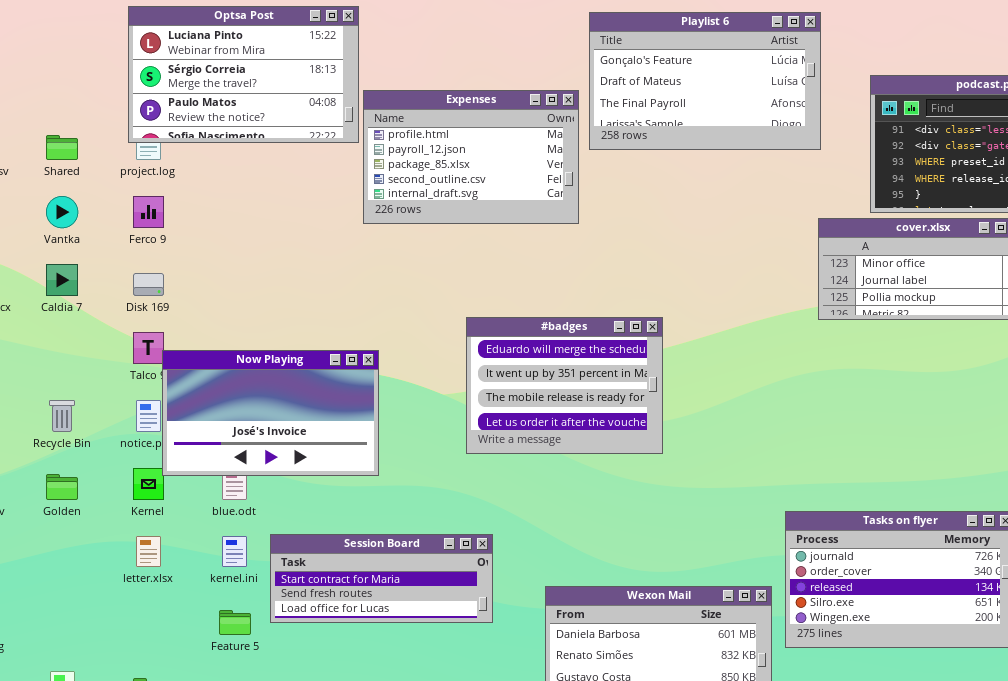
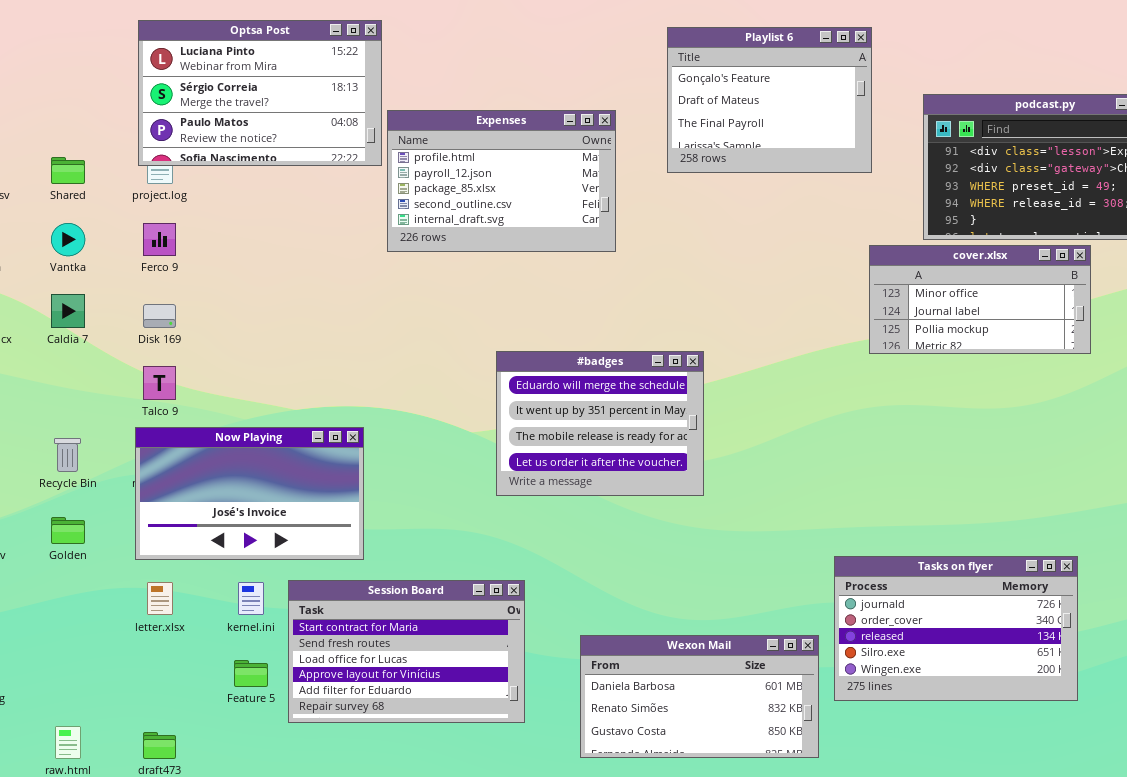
Playlist 6: [589,12,821,150] -> [667,27,872,173], resized
Now Playing: [162,350,379,476] -> [135,427,364,560], moved
Session Board: [270,534,493,623] -> [288,580,525,723], resized

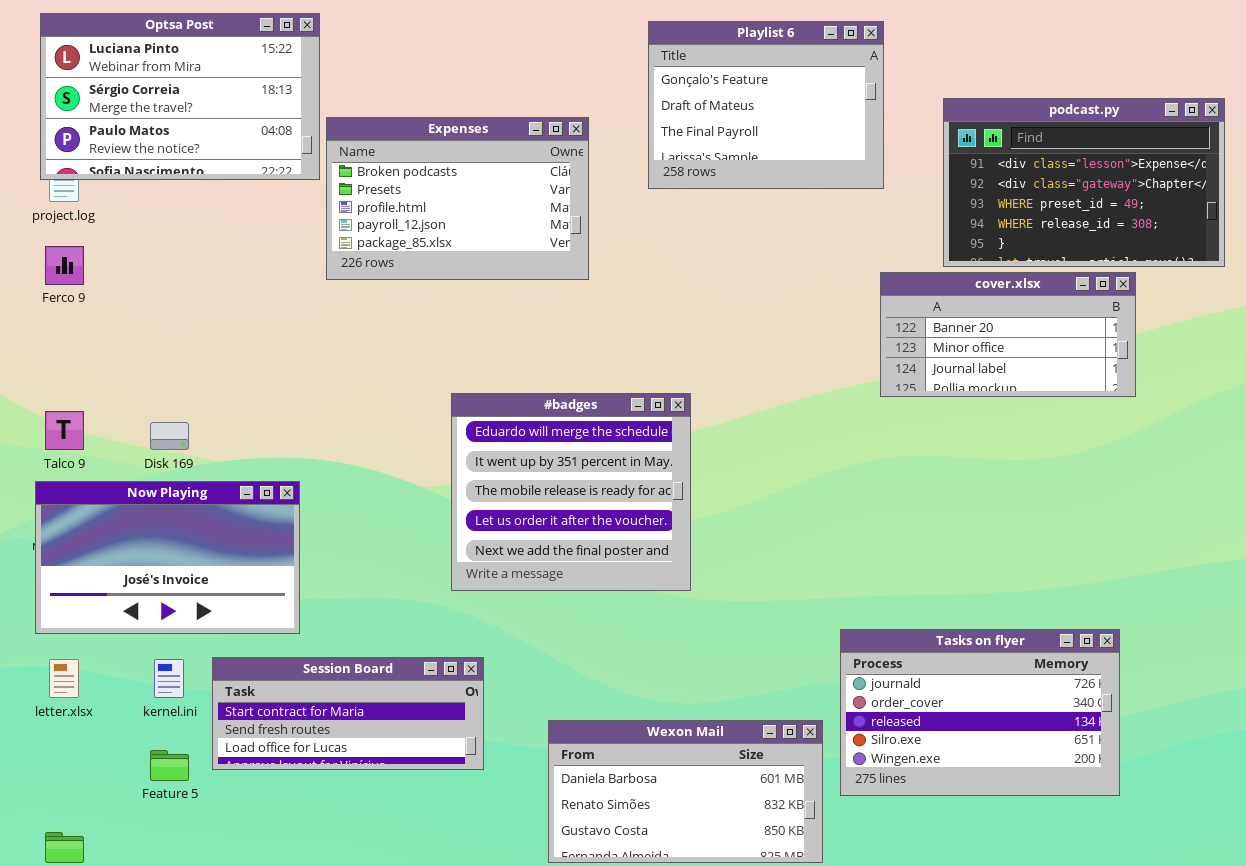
Expenses: [387,110,616,252] -> [326,117,589,280], scrolled up 2 rows
cover.xlsx: [869,245,1091,354] -> [880,272,1136,397], scrolled up 1 row
Disk 169: [143,304,176,328] -> [150,422,189,450], moved
#badges: [496,351,704,496] -> [451,393,691,591], resized
Session Board: [288,580,525,723] -> [212,657,484,770], resized

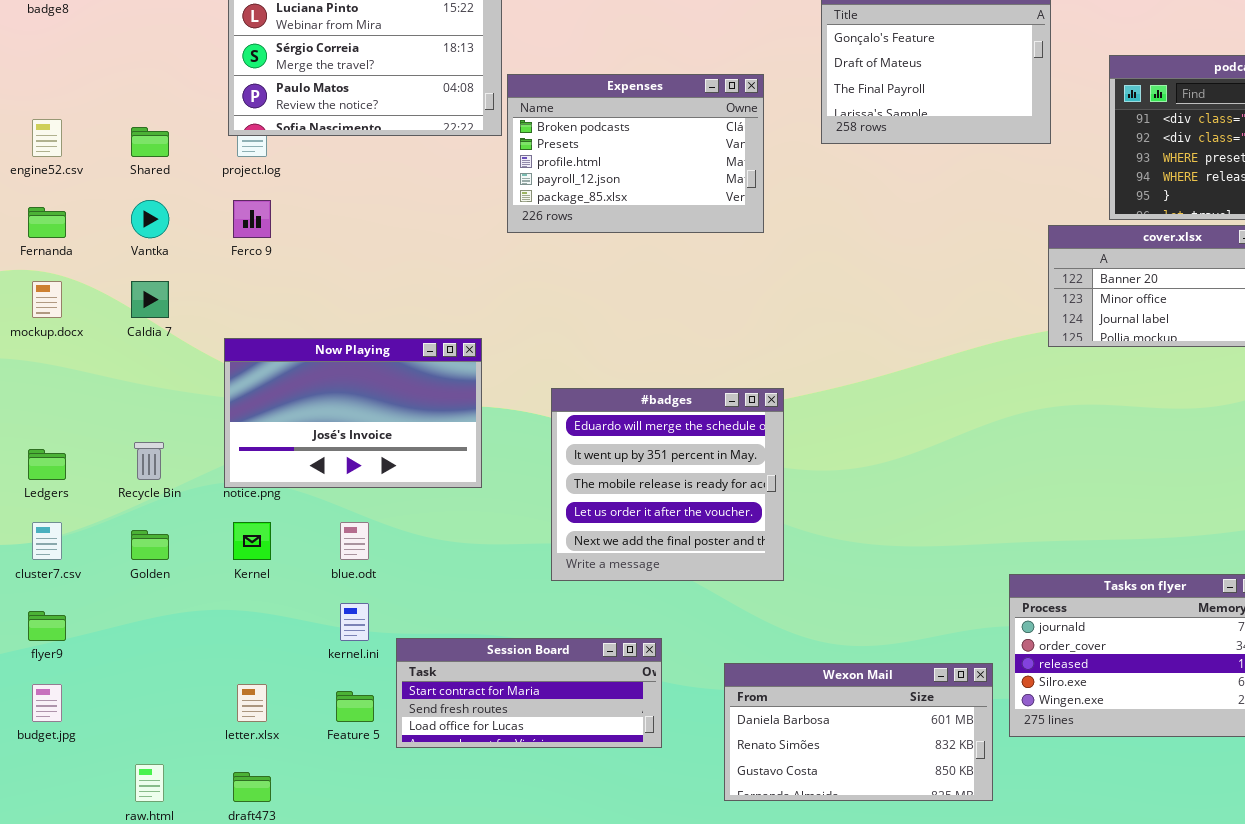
#badges: [451,393,691,591] -> [551,388,784,581], moved
Now Playing: [35,481,300,634] -> [224,338,482,488], moved
Session Board: [212,657,484,770] -> [396,638,662,748], moved
letter.xlsx: [49,659,79,698] -> [237,684,267,722], moved

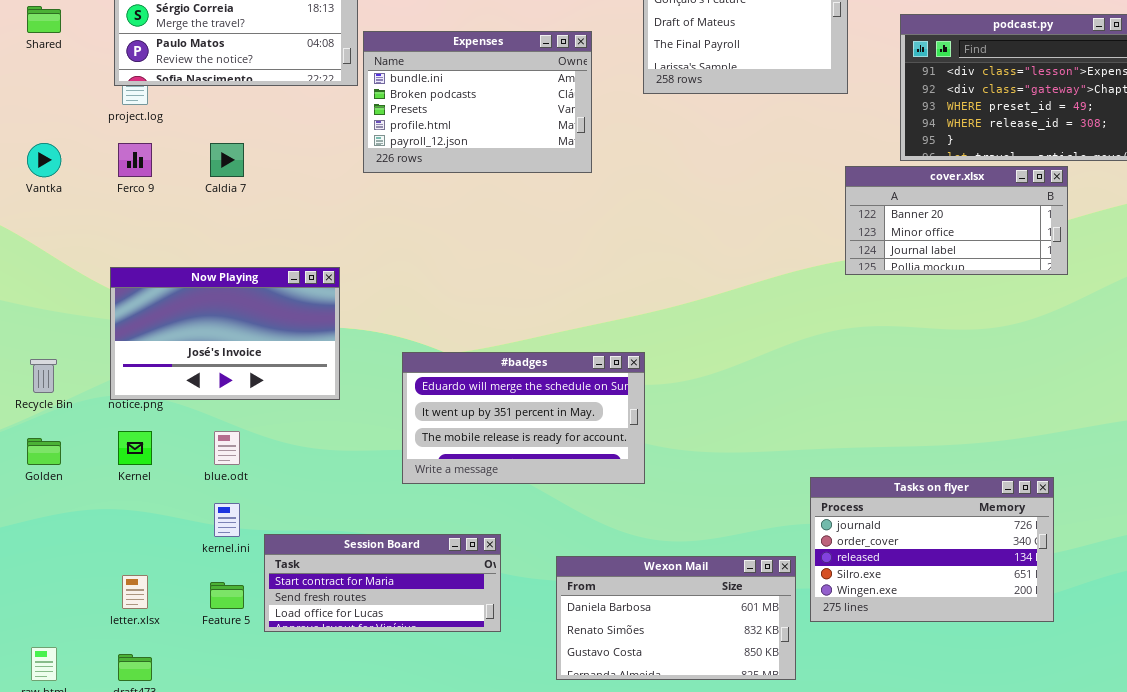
Expenses: [507,74,764,233] -> [363,31,592,173], scrolled up 1 row
Shared: [131,127,169,157] -> [27,6,61,33], moved
Caldia 7: [131,281,169,318] -> [210,143,244,177], moved
#badges: [551,388,784,581] -> [402,352,645,484], resized

